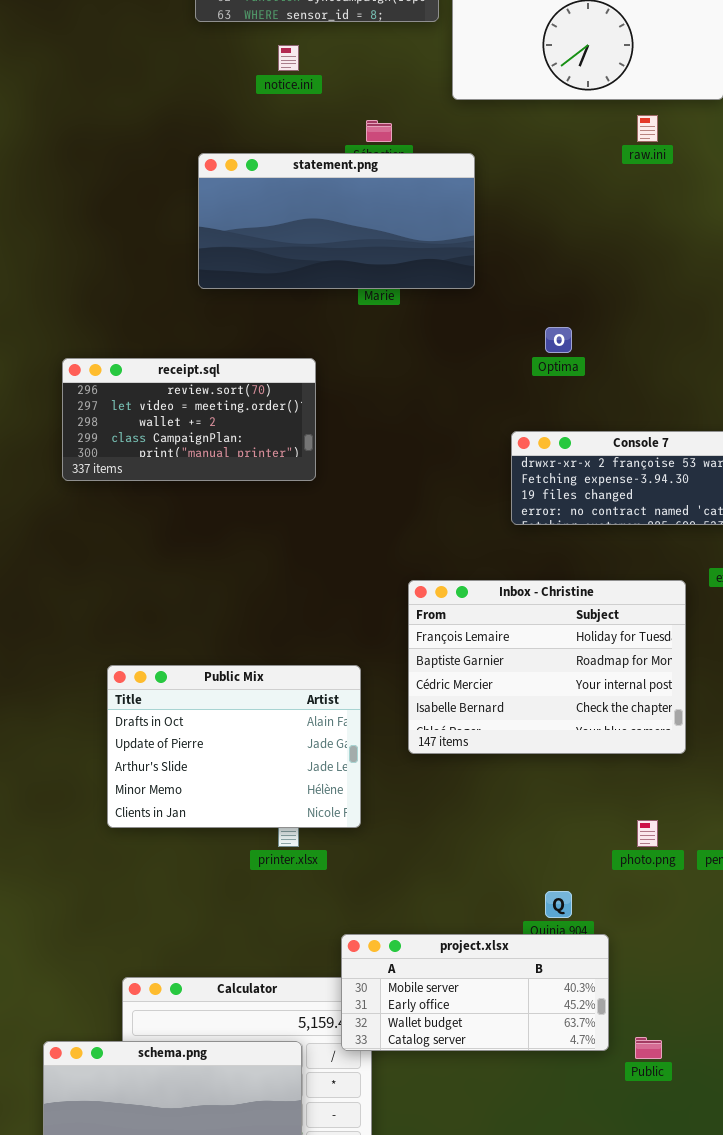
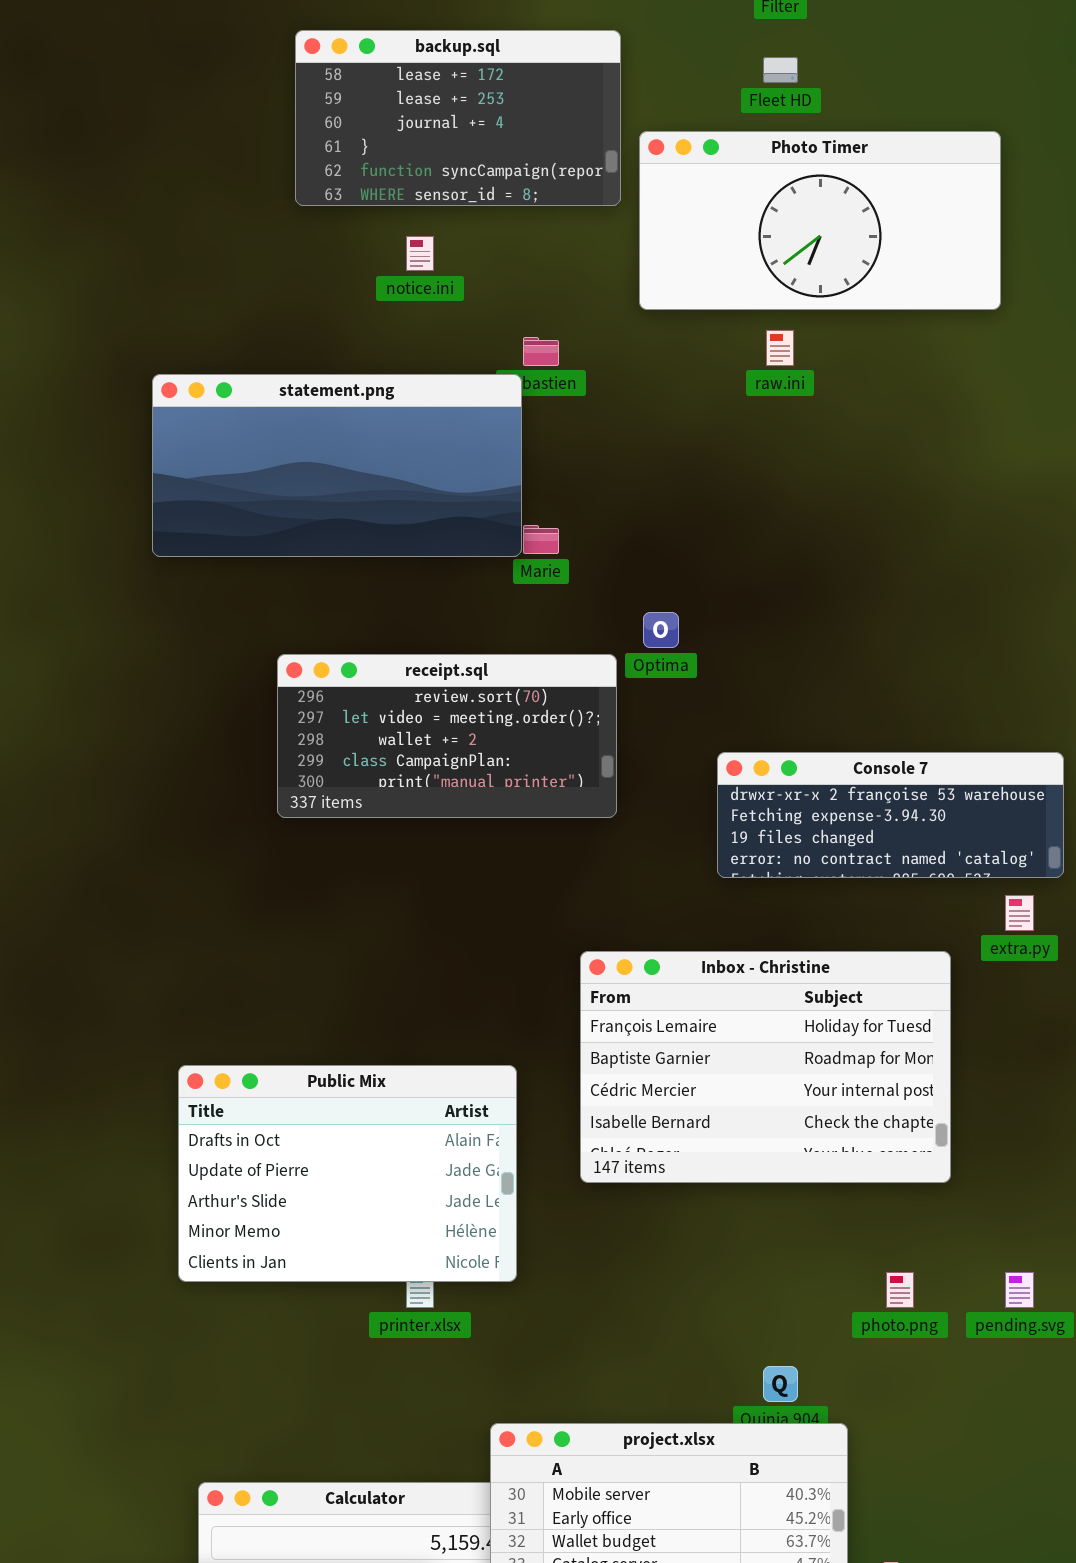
raw.ini: [637,115,658,142] -> [766,330,794,366], moved
statement.png: [198,153,475,289] -> [152,374,522,557], moved
Optima: [545,327,572,353] -> [643,612,679,648], moved
receipt.sql: [62,358,316,481] -> [277,654,617,818], moved

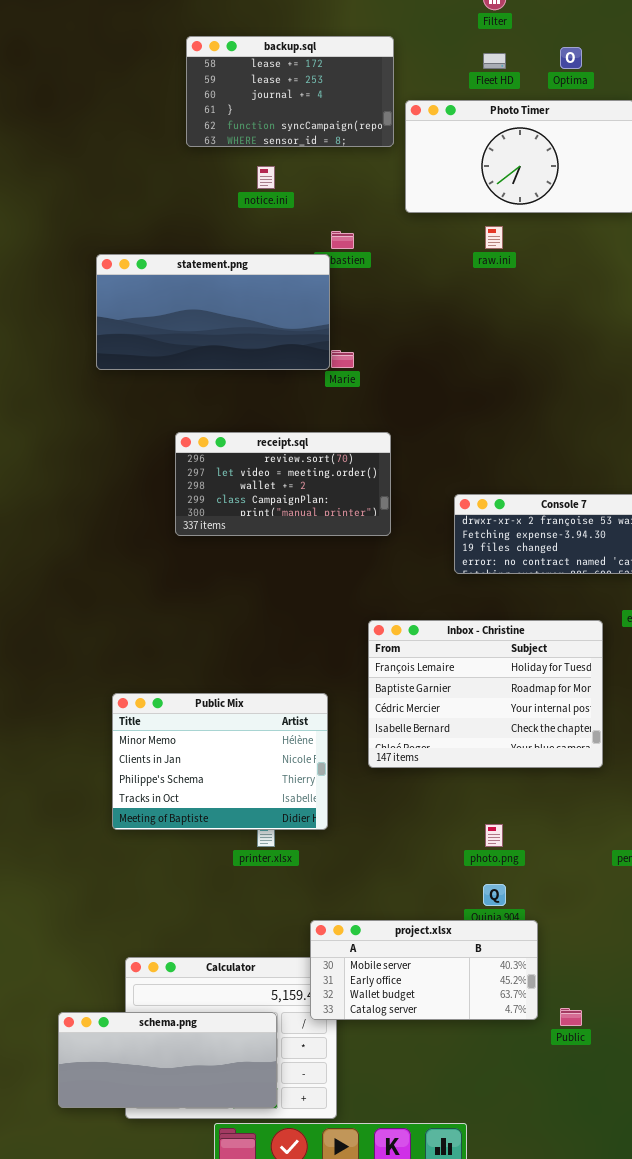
Optima: [643,612,679,648] -> [560,47,582,69], moved
Public Mix: [178,1065,517,1282] -> [112,693,328,830], scrolled down 3 rows
photo.png: [886,1272,914,1308] -> [485,824,503,847], moved

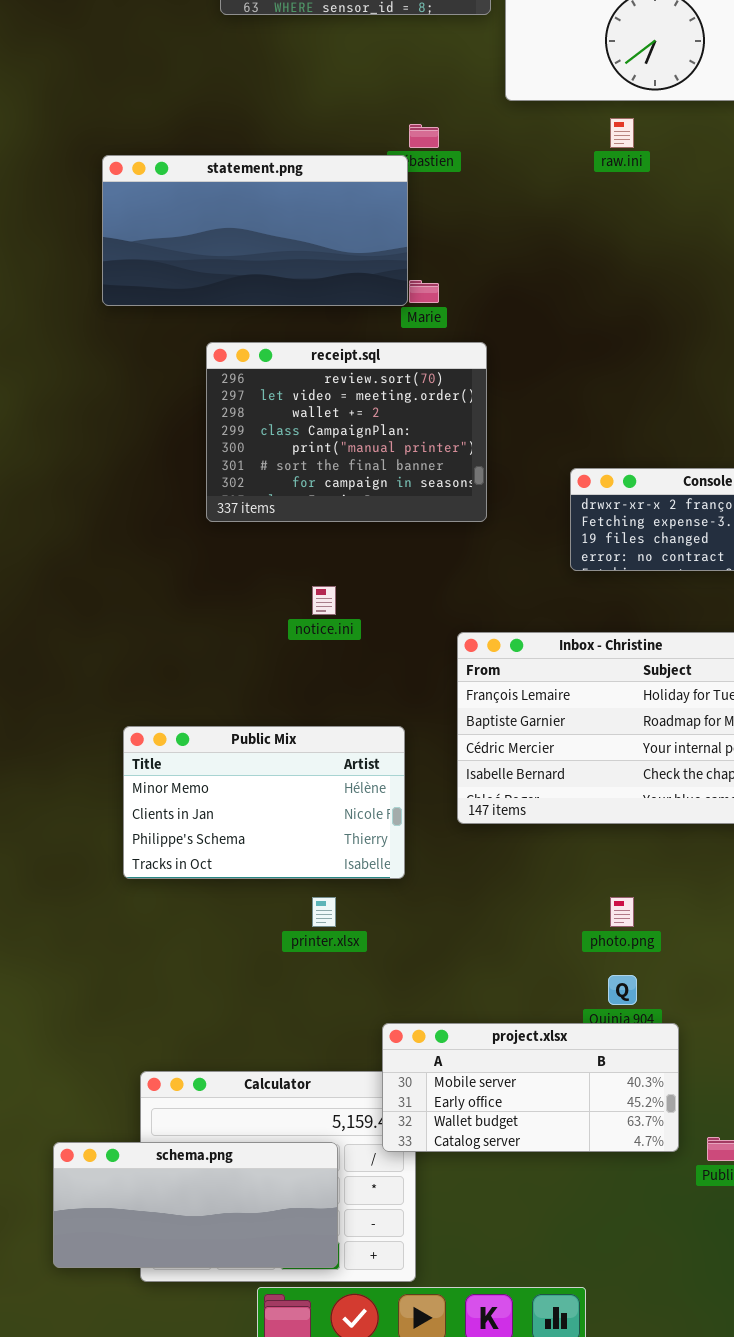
notice.ini: [257,166,275,189] -> [312,586,336,615], moved
receipt.sql: [175,432,391,536] -> [206,342,487,522], resized
Public Mix: [112,693,328,830] -> [123,726,405,879], resized

